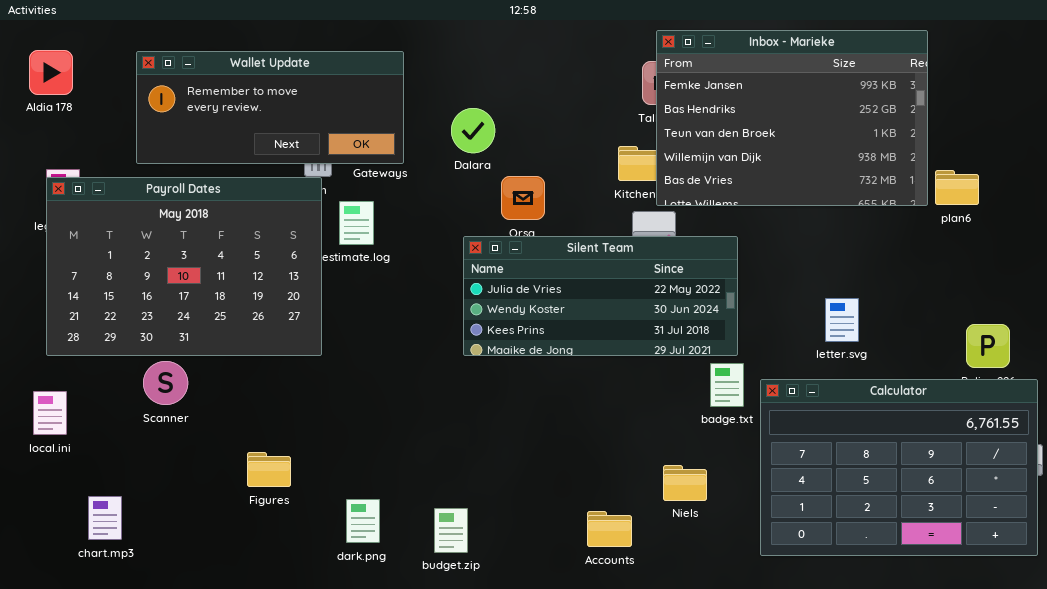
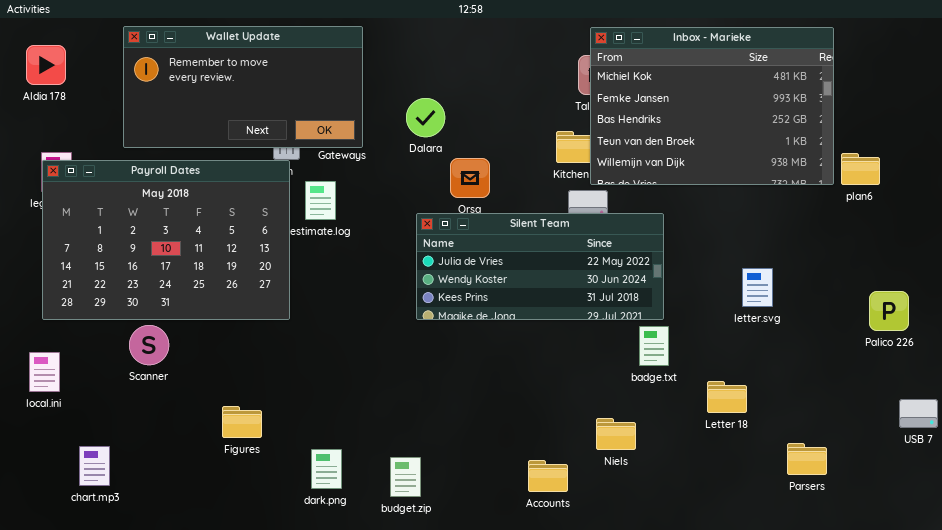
Inbox - Marieke: [656,30,928,206] -> [590,27,834,185], scrolled up 1 row
Wallet Update: [136,51,404,164] -> [123,26,363,148], resized
Calculator: [760,379,1038,556] -> none, closed

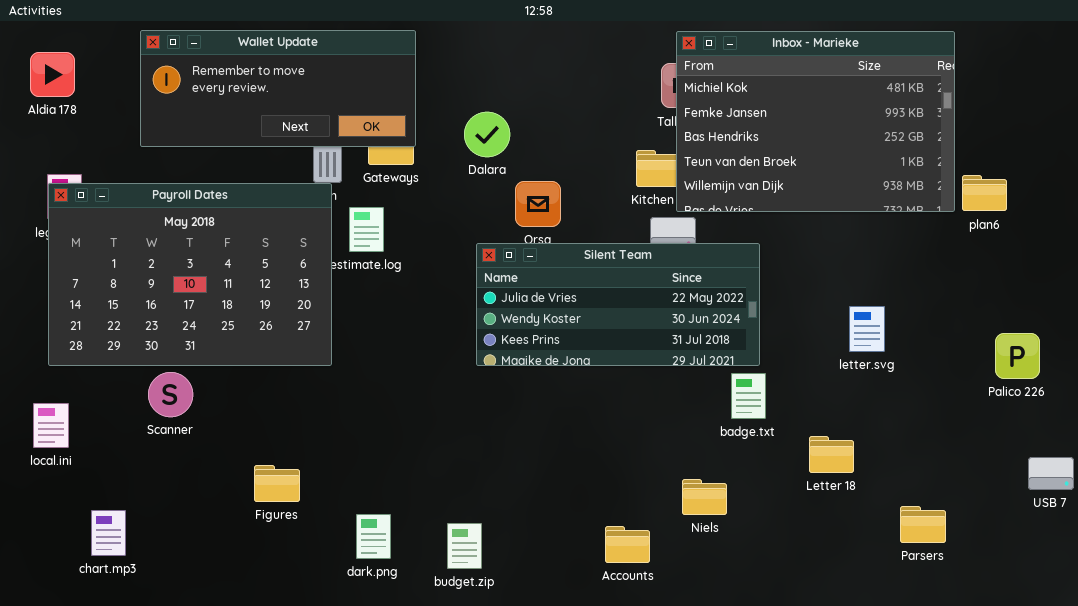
Wallet Update: [123,26,363,148] -> [140,30,416,147], resized

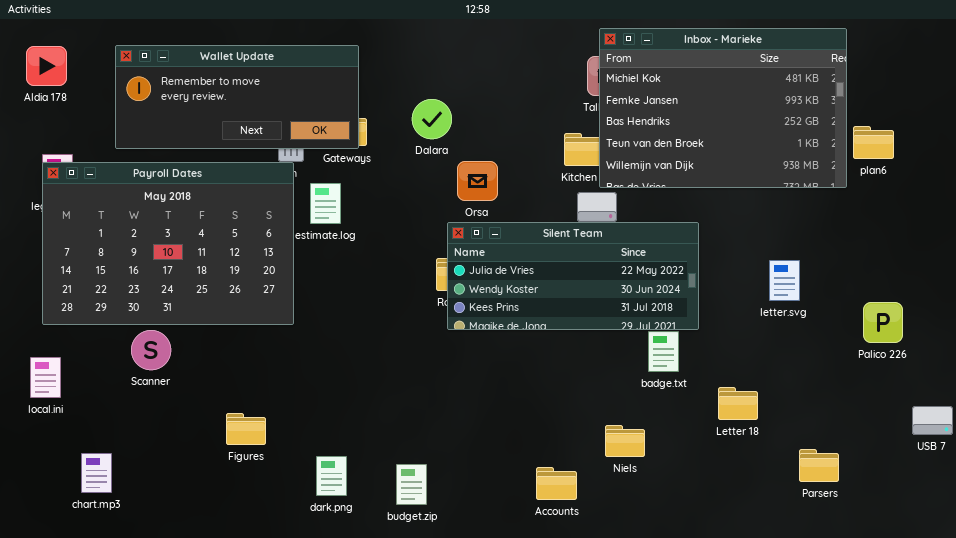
Wallet Update: [140,30,416,147] -> [115,45,359,149], moved
plan6: [962,175,1007,211] -> [853,126,894,159], moved
Silent Team: [476,243,760,366] -> [447,222,699,330], moved
letter.svg: [849,306,885,352] -> [769,260,800,301], moved
Palico 226: [995,333,1040,379] -> [863,302,903,343], moved

